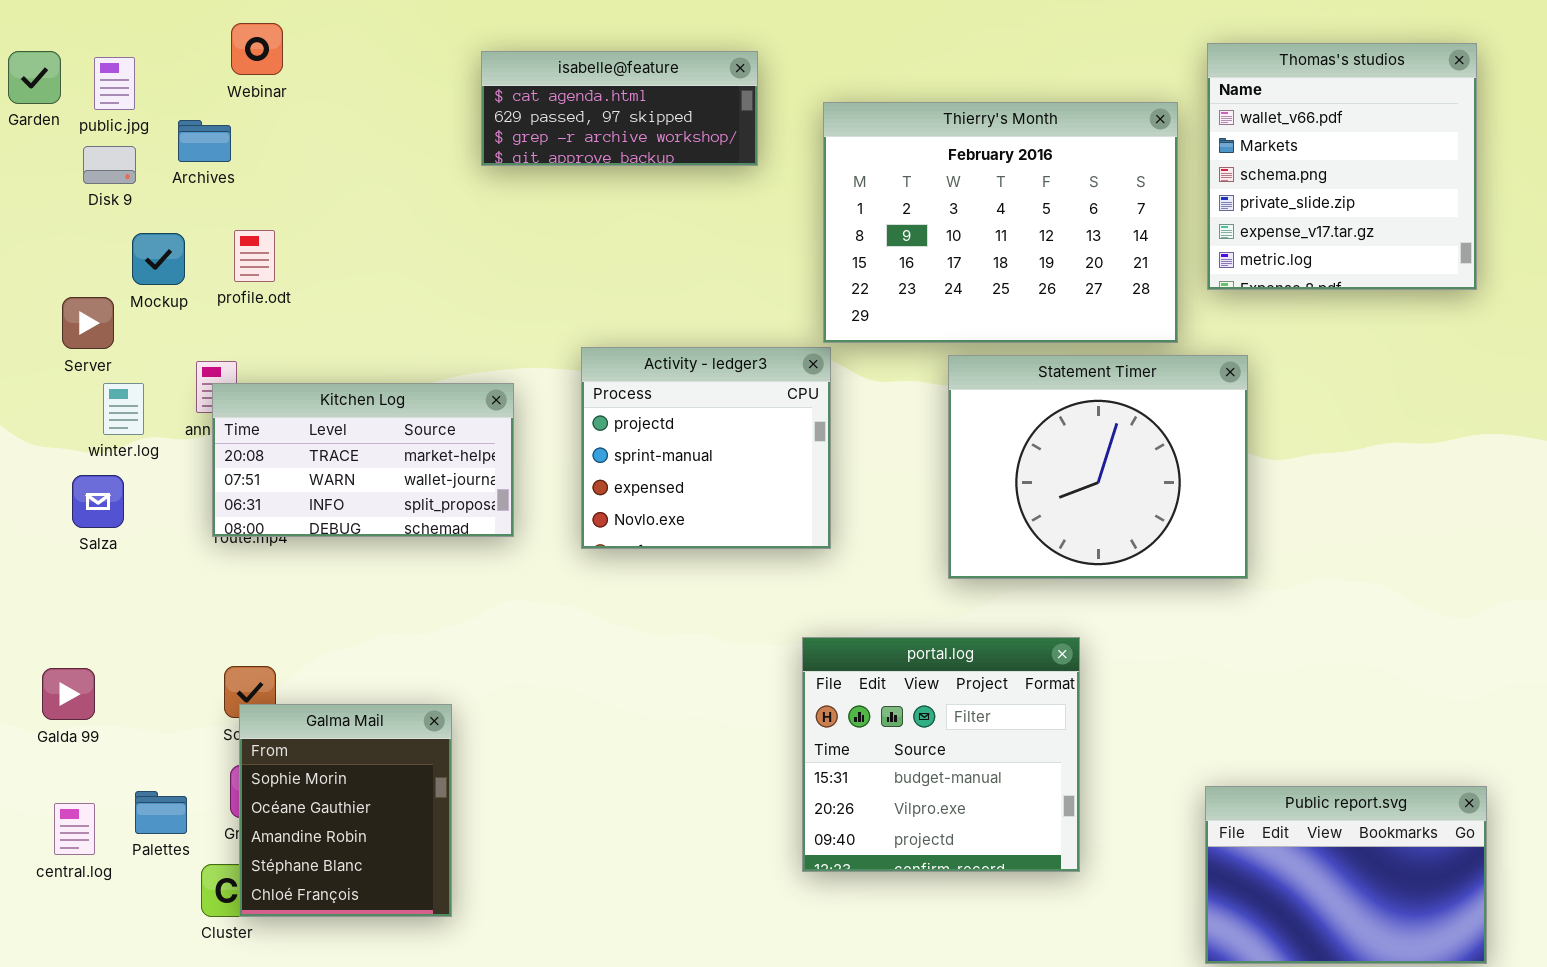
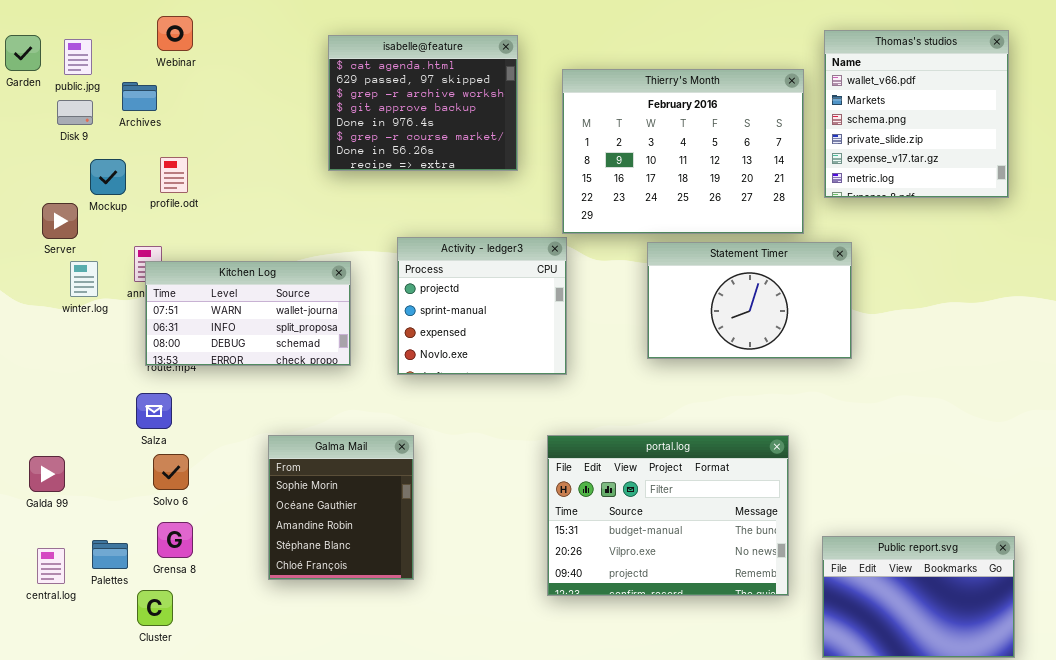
isabelle@feature: [481,51,758,166] -> [328,35,518,171], resized
Statement Timer: [948,355,1248,579] -> [647,242,852,359], resized
Kitchen Log: [212,383,514,537] -> [145,261,351,366], scrolled down 1 row
Salza: [72,475,124,528] -> [136,393,172,429], moved
portal.log: [802,637,1080,872] -> [547,435,789,596], resized
Galma Mail: [239,704,452,917] -> [268,435,414,580], moved

